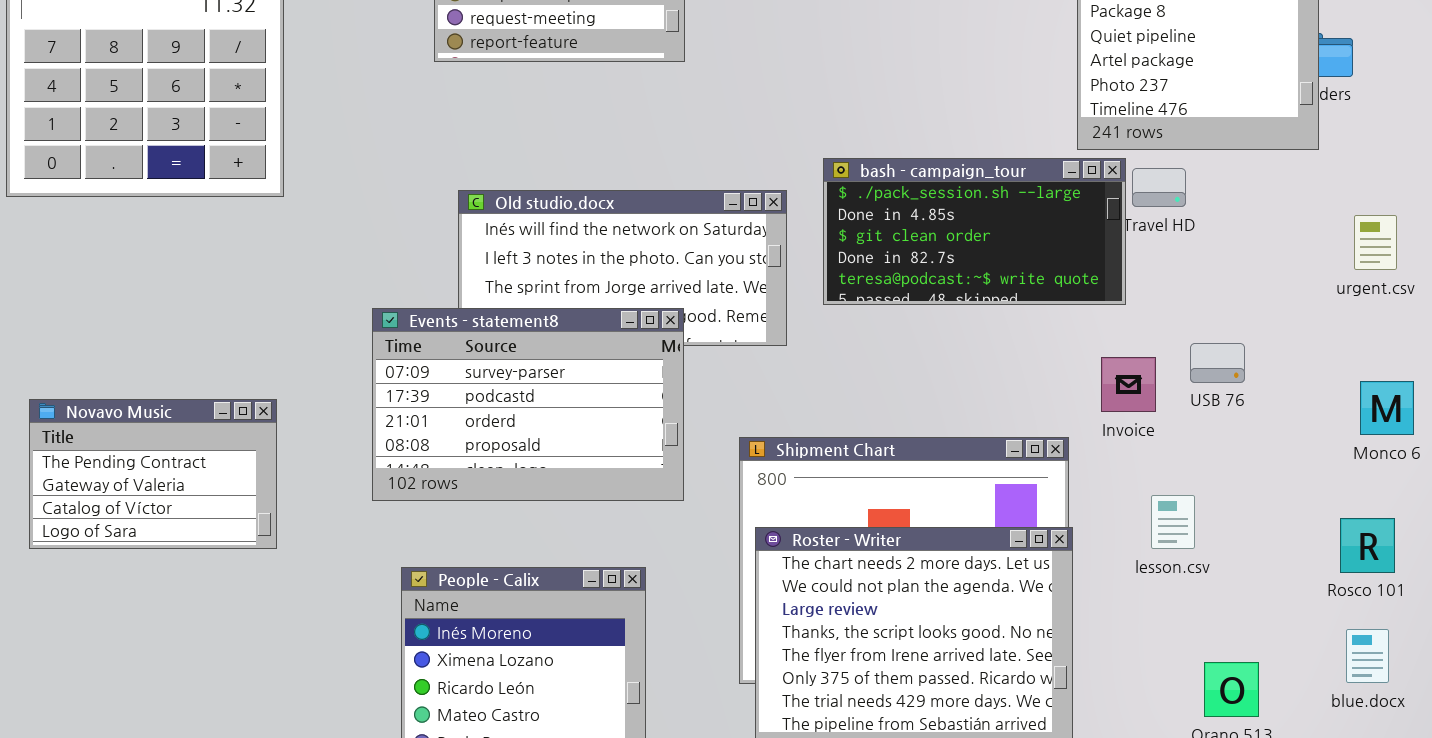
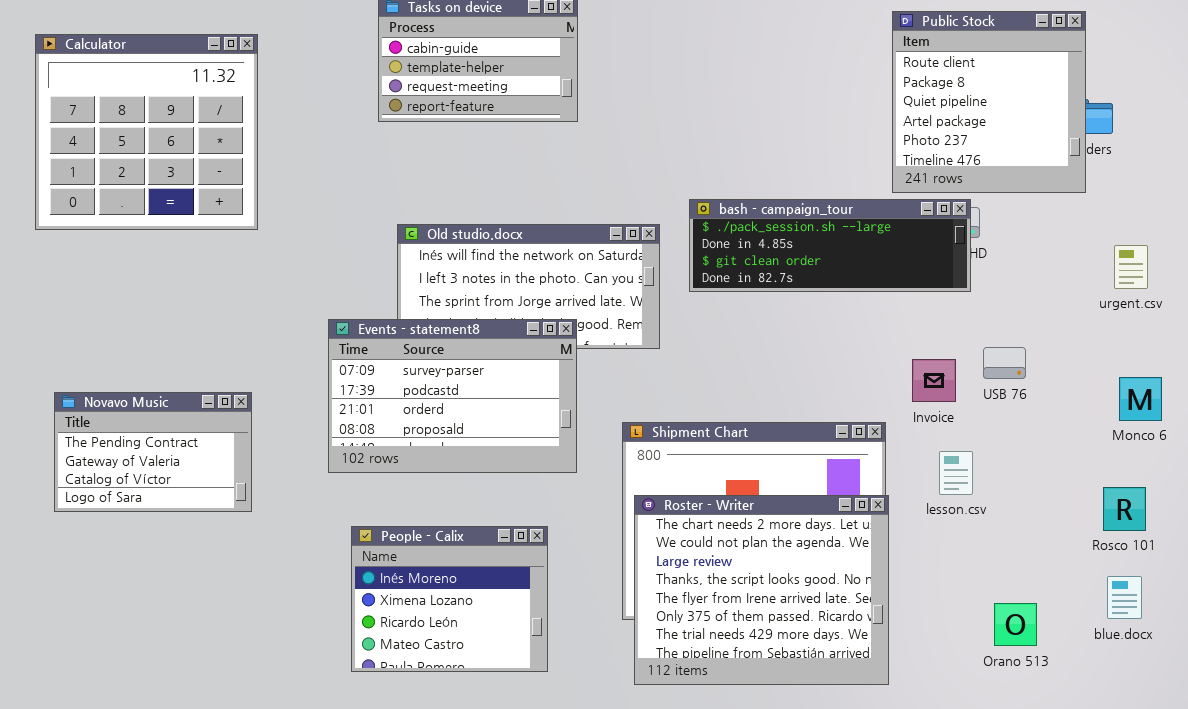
bash - campaign_tour: [823,158,1126,305] -> [689,199,971,292], resized
lesson.csv: [1151,495,1195,549] -> [939,451,973,495], moved

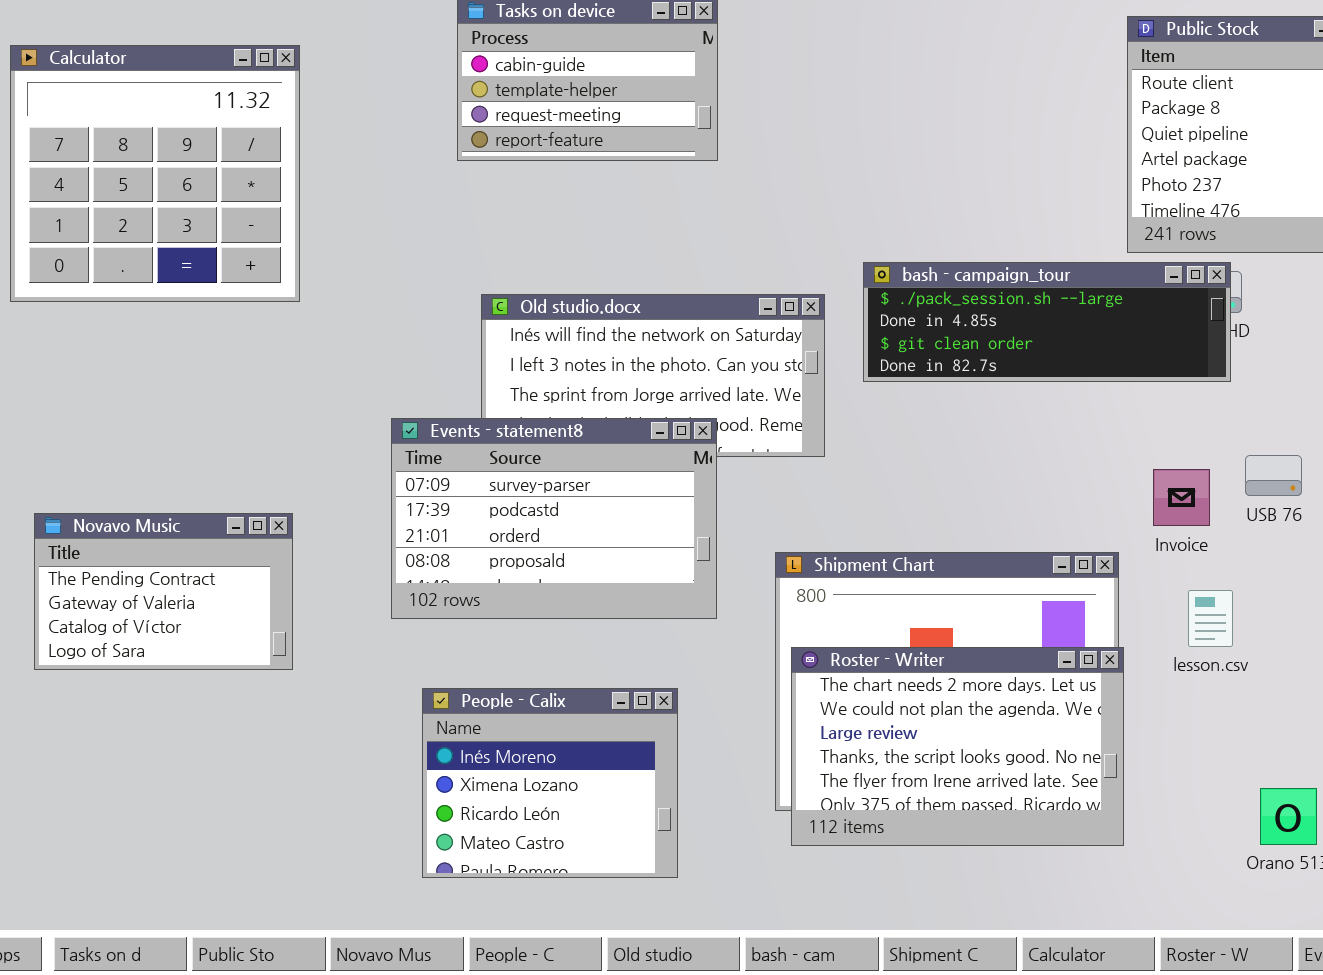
Roster - Writer: [634,495,889,685] -> [791,647,1124,846], resized

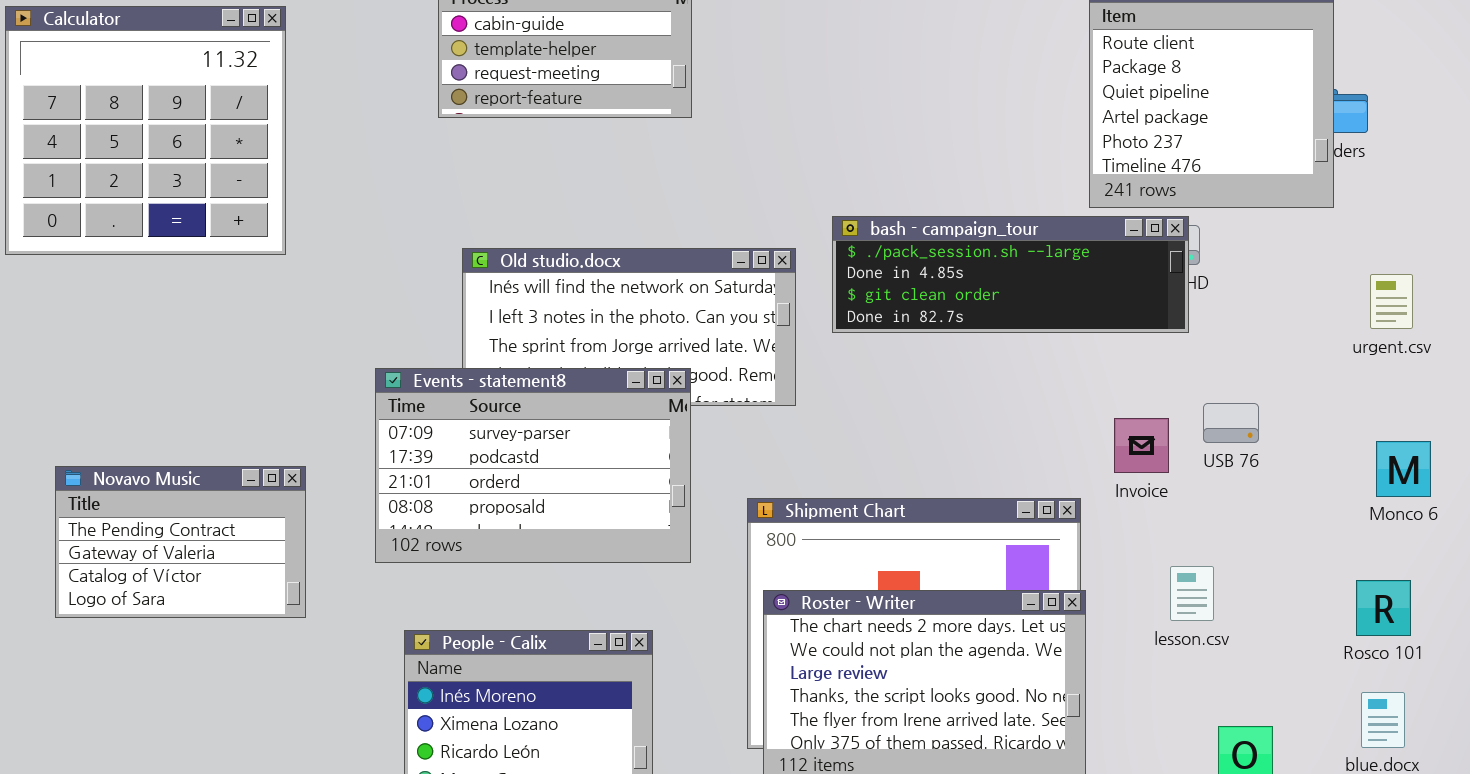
Novavo Music: [34,513,293,670] -> [55,466,306,618], moved
lesson.csv: [1188,590,1233,647] -> [1170,566,1214,621], moved

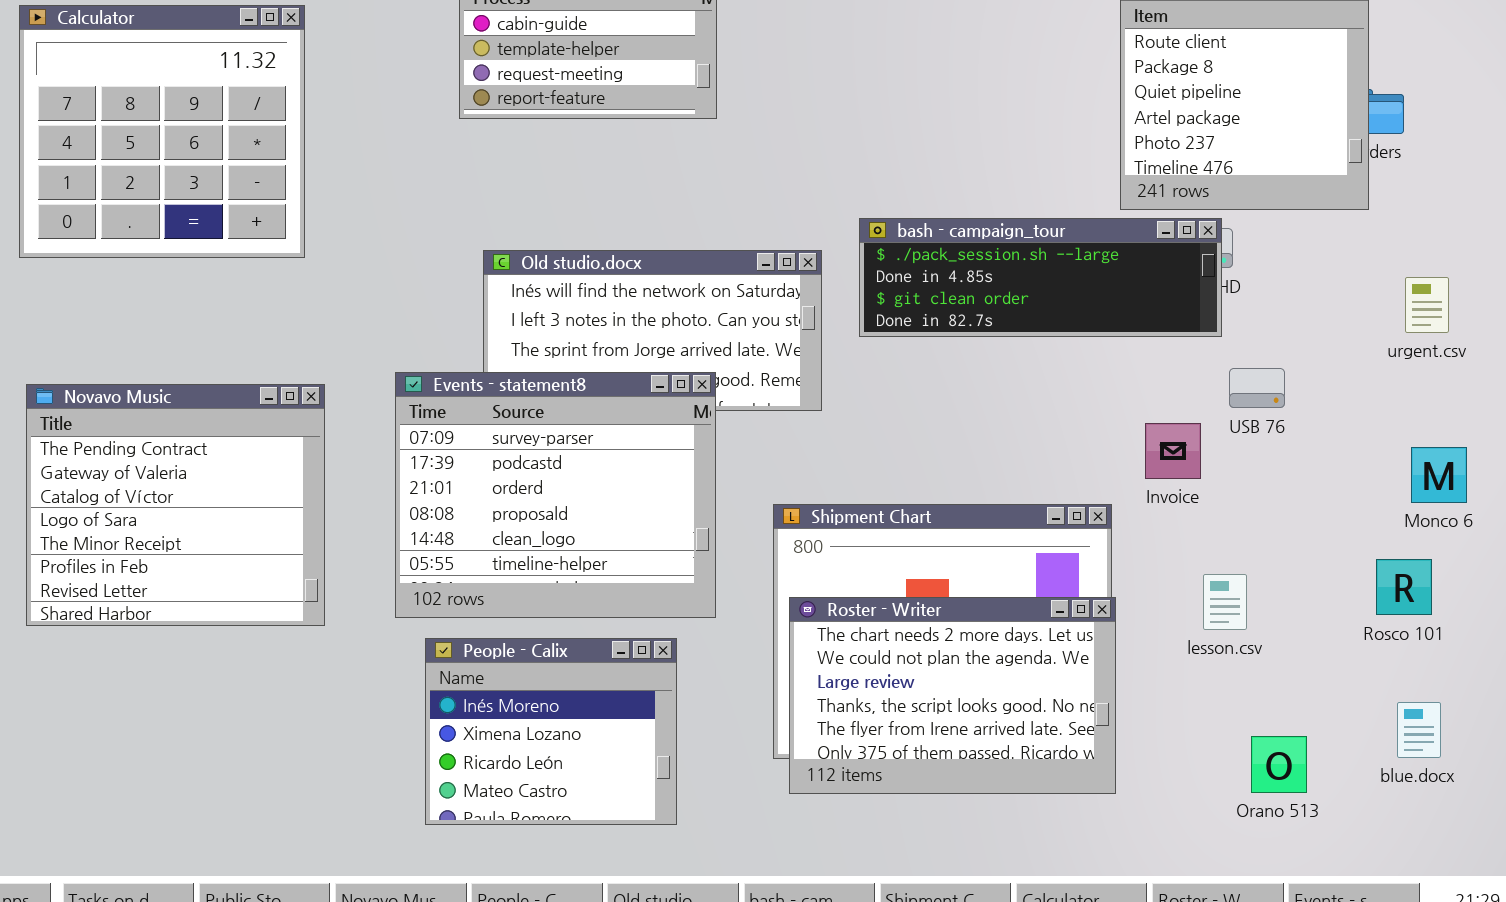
Events - statement8: [375,368,691,563] -> [395,372,716,618], resized
USB 76: [1203,403,1259,443] -> [1229,368,1285,408], moved
Novavo Music: [55,466,306,618] -> [26,384,325,626], resized
Rosco 101: [1356,580,1411,636] -> [1376,559,1432,615], moved

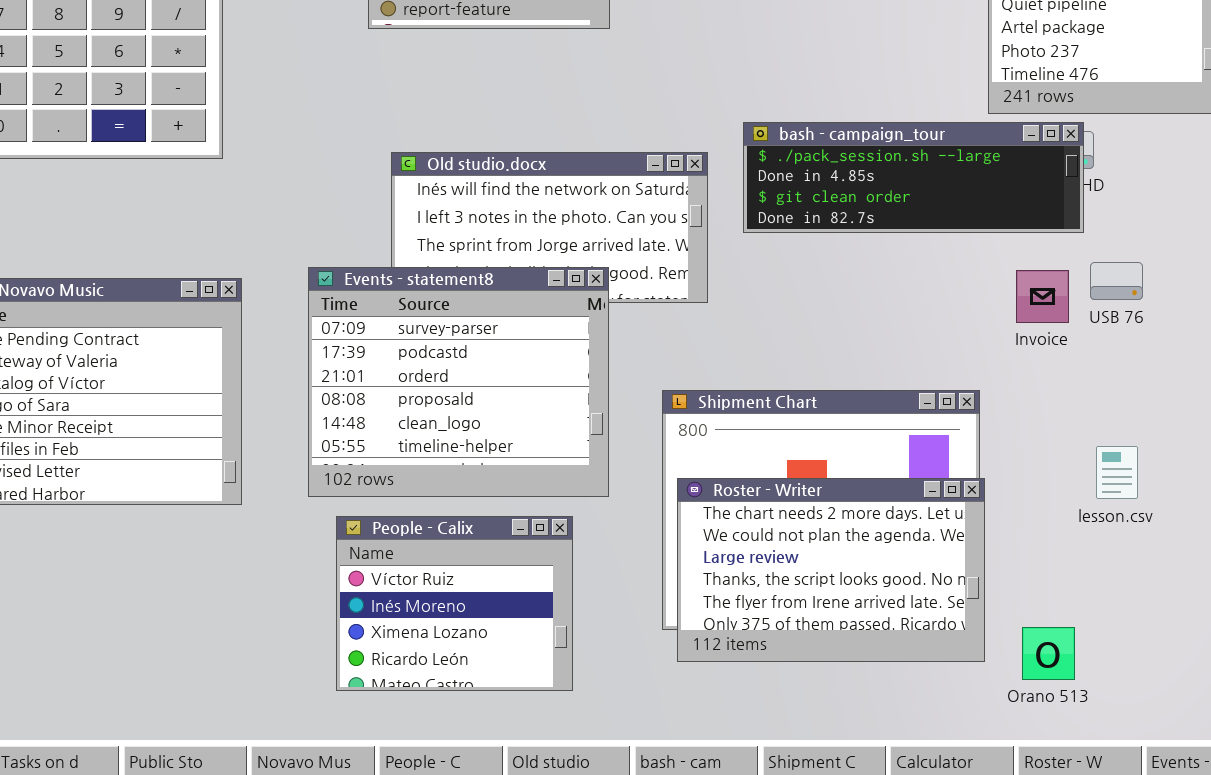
Invoice: [1145,423,1201,479] -> [1016,270,1069,323], moved
lesson.csv: [1203,574,1247,630] -> [1096,446,1138,499], moved
People - Calix: [425,638,677,825] -> [336,516,573,691], scrolled up 1 row
Orano 513: [1251,736,1307,793] -> [1022,627,1075,680], moved

